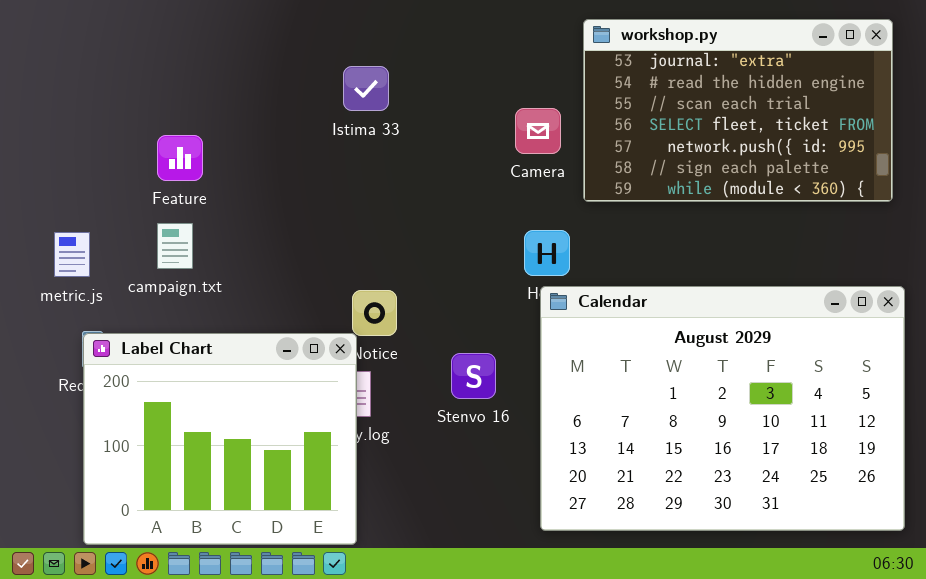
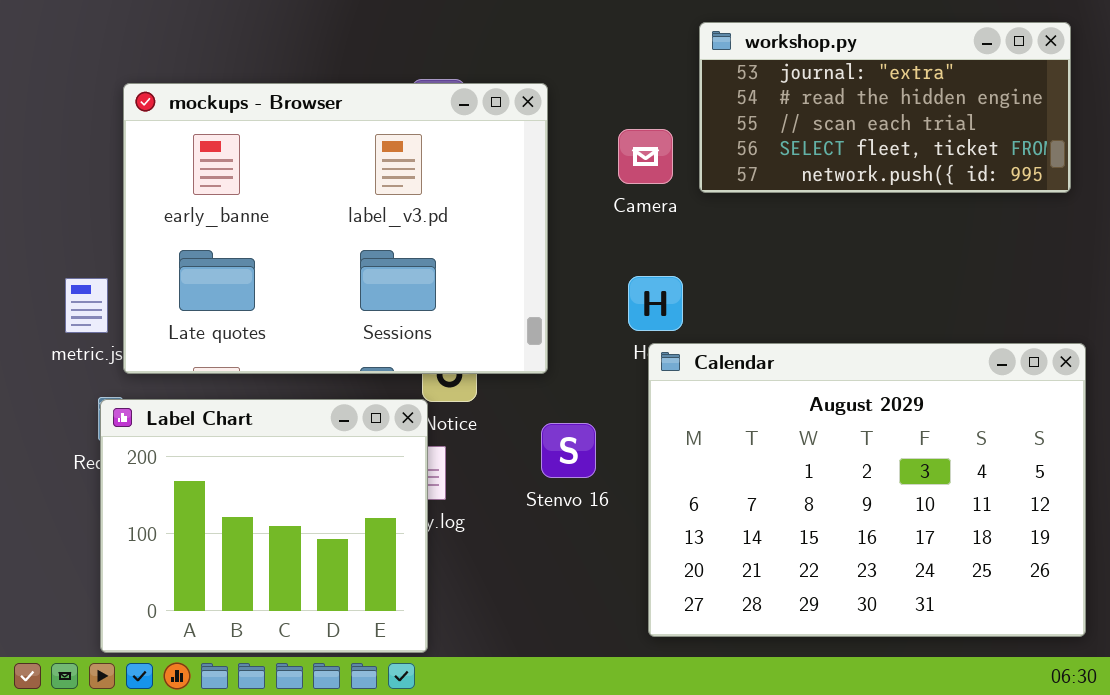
workshop.py: [583,19,893,202] -> [699,22,1071,193], resized
mockups - Browser: none -> [123,83,548,374], opened

